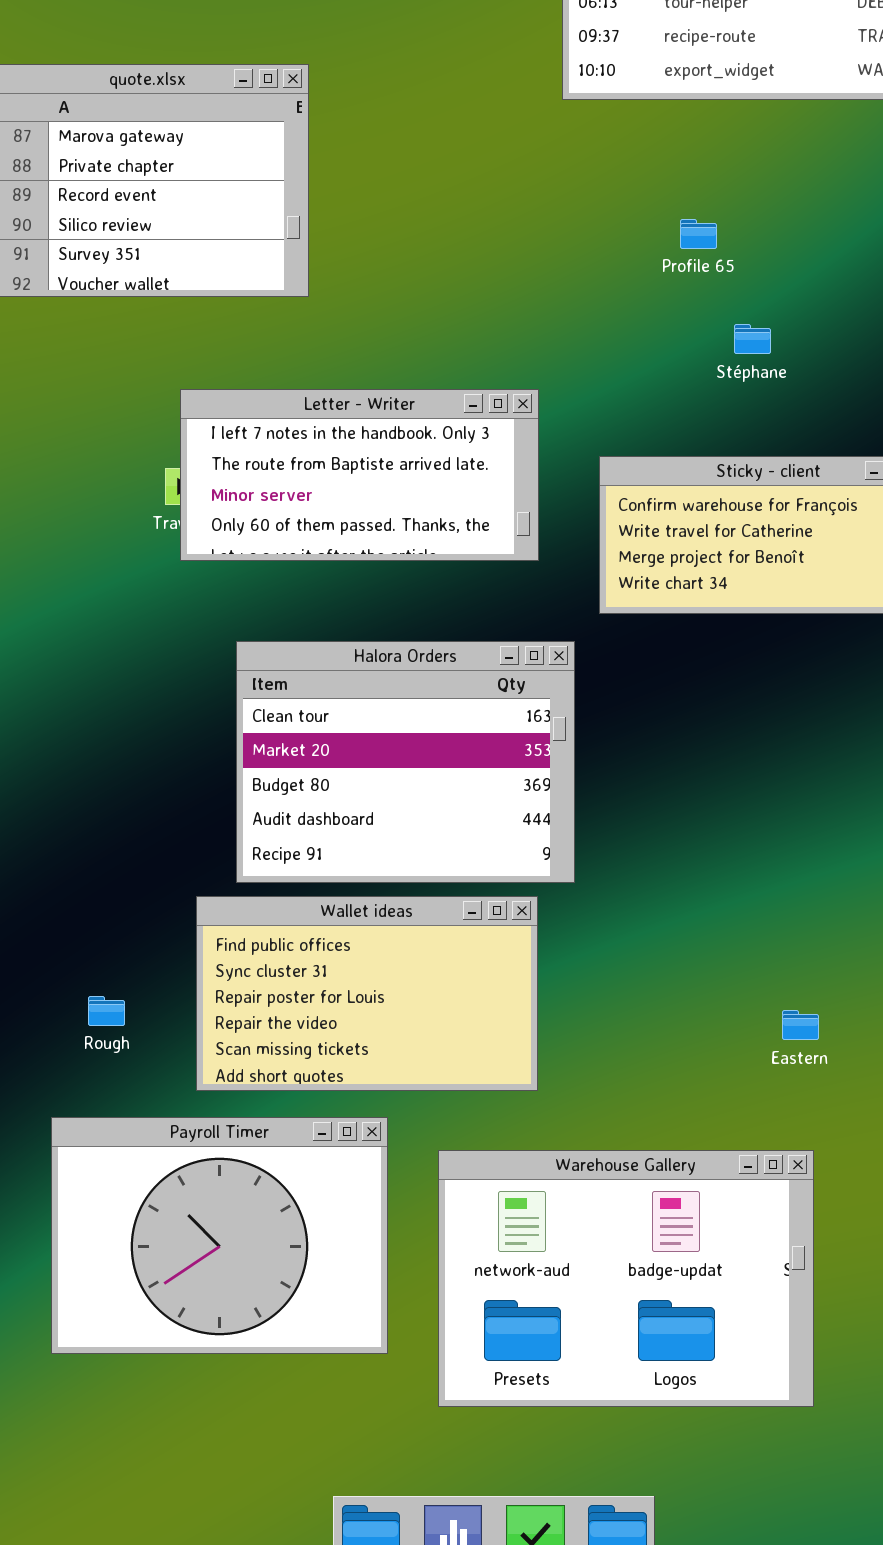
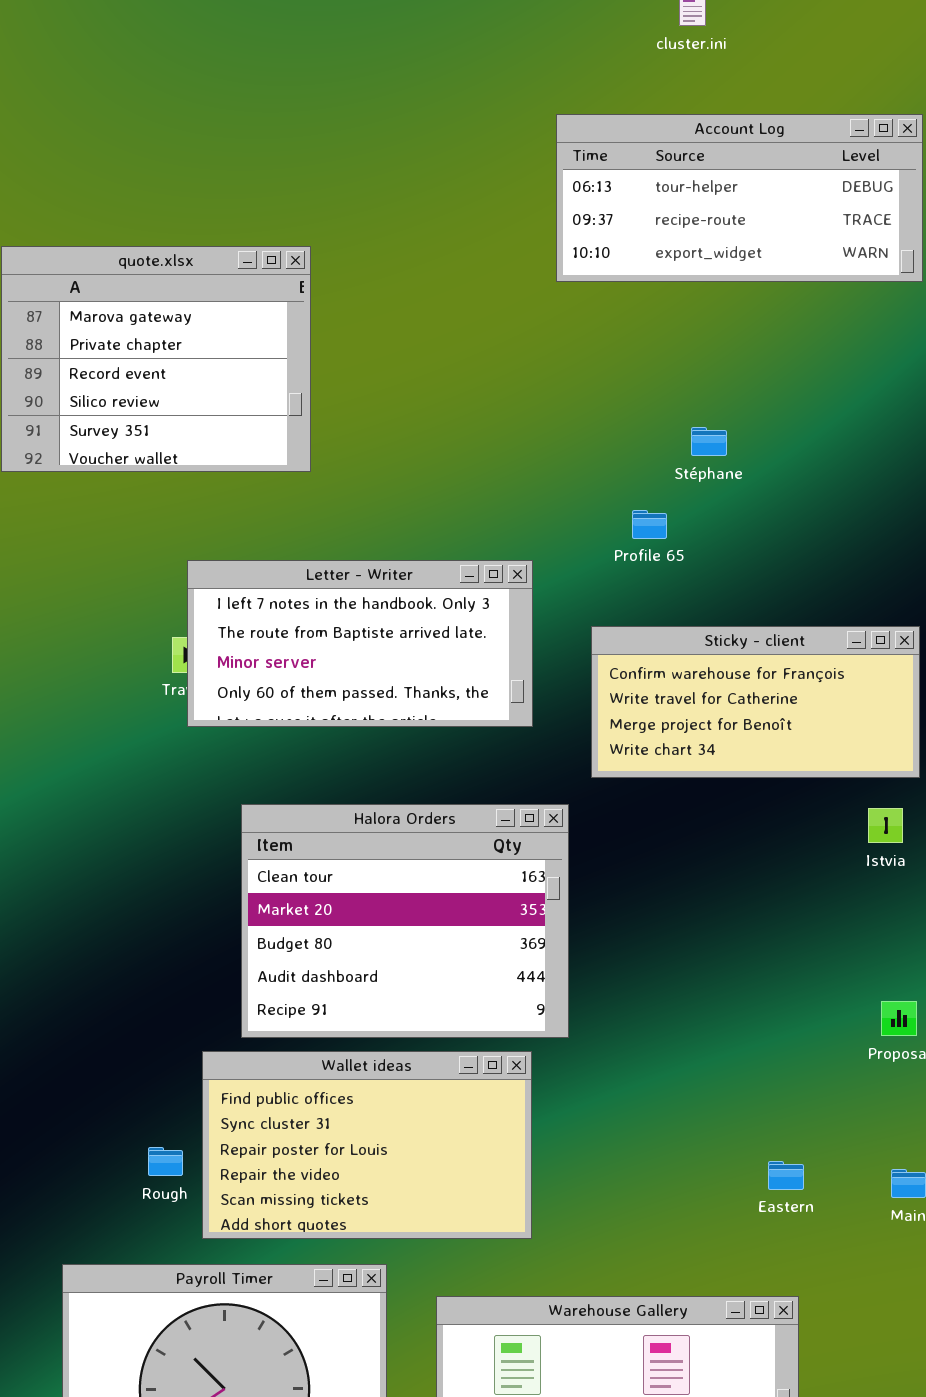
Profile 65: [680,219,717,249] -> [632,510,667,539], moved
Stéphane: [734,324,771,354] -> [691,427,727,456], moved
Rough: [88,996,125,1026] -> [148,1147,183,1176], moved

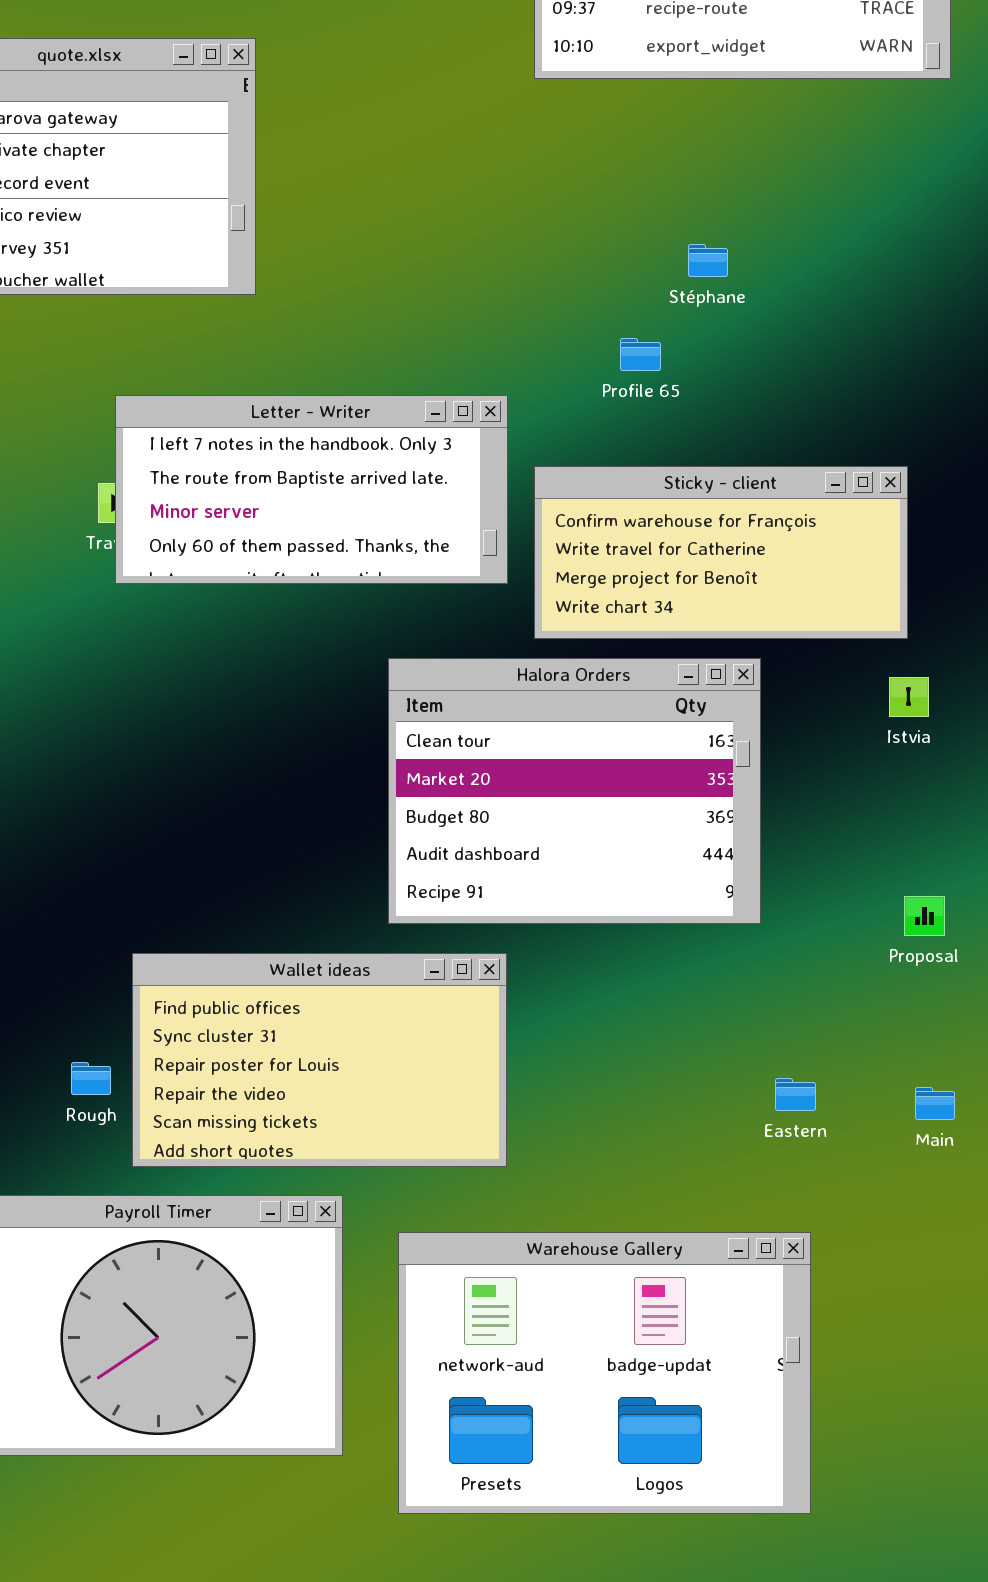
Sticky - client: [591,626,920,778] -> [534,466,908,639], moved
Halora Orders: [241,804,569,1038] -> [388,658,761,924], moved

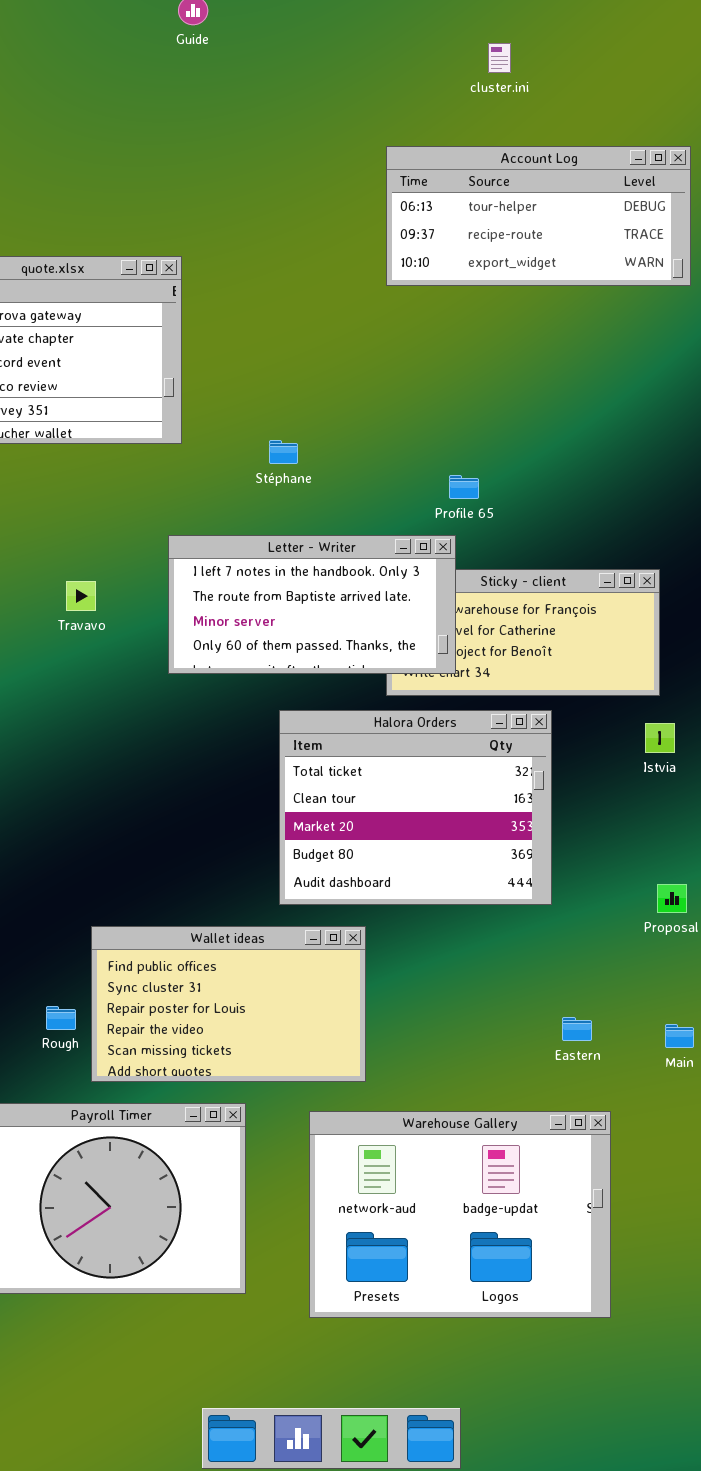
Stéphane: [688,244,728,277] -> [269,440,298,464], moved
Letter - Writer: [115,395,508,584] -> [168,535,456,674], moved
Halora Orders: [388,658,761,924] -> [279,710,552,905], scrolled up 1 row
Warehouse Gallery: [398,1232,811,1514] -> [309,1111,611,1318], moved

